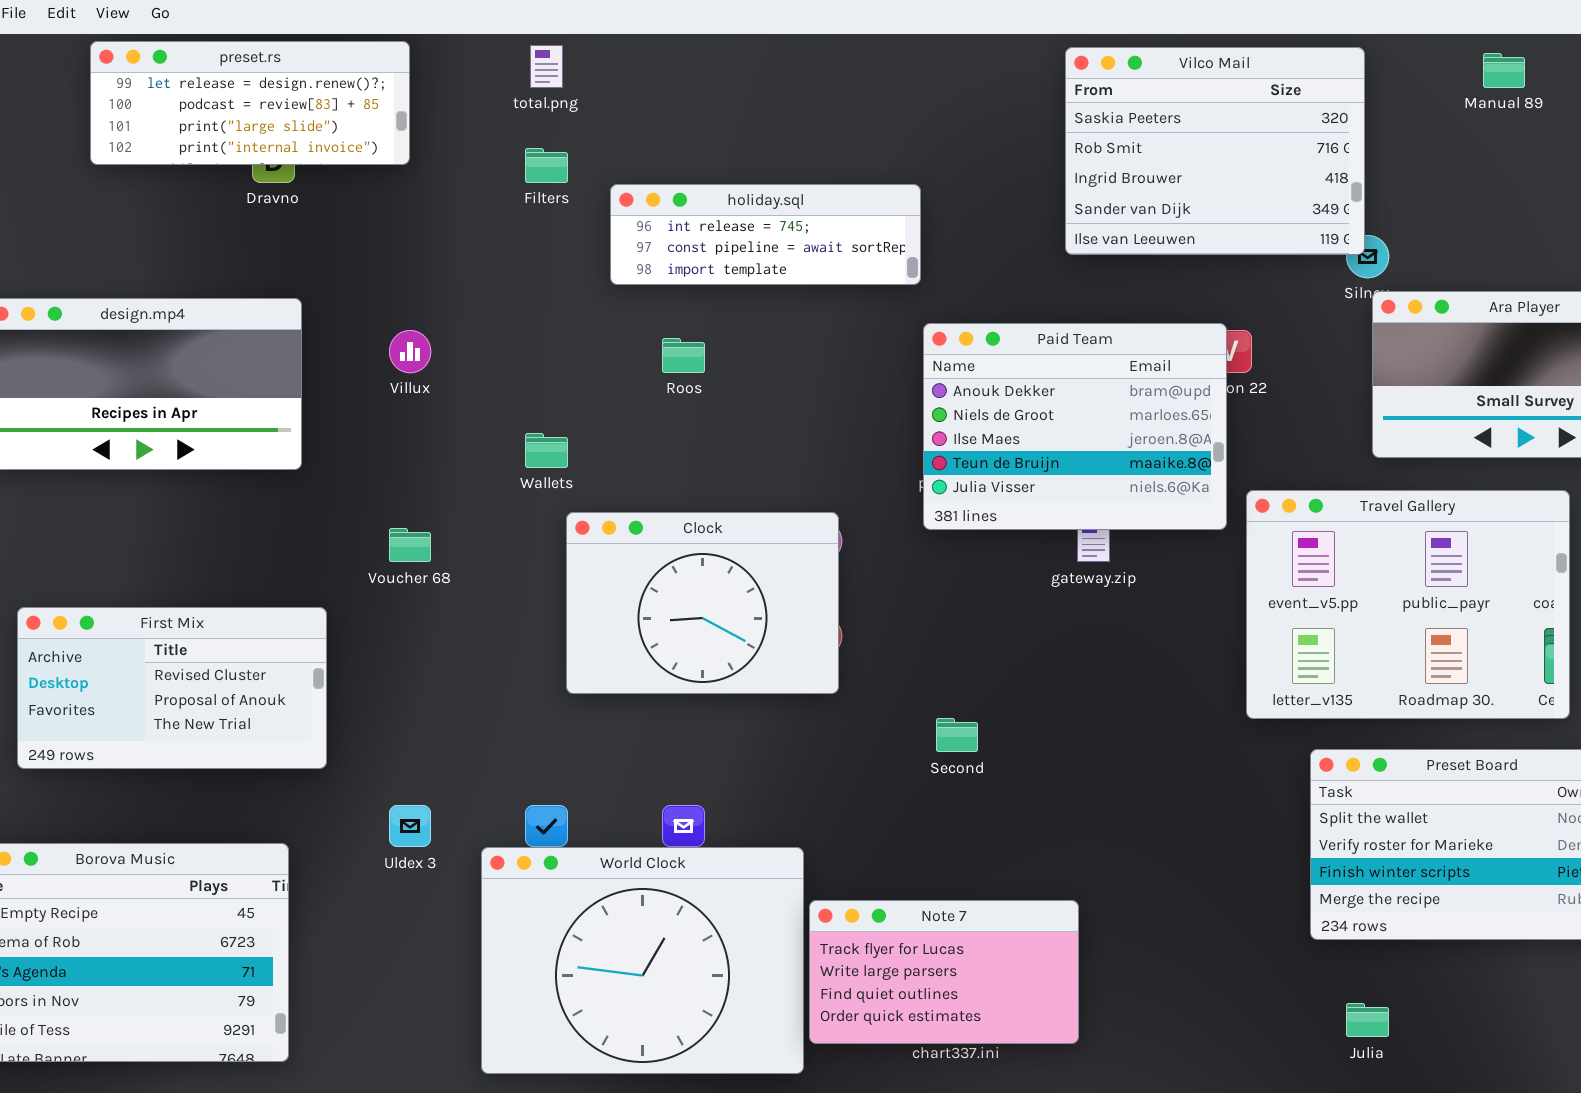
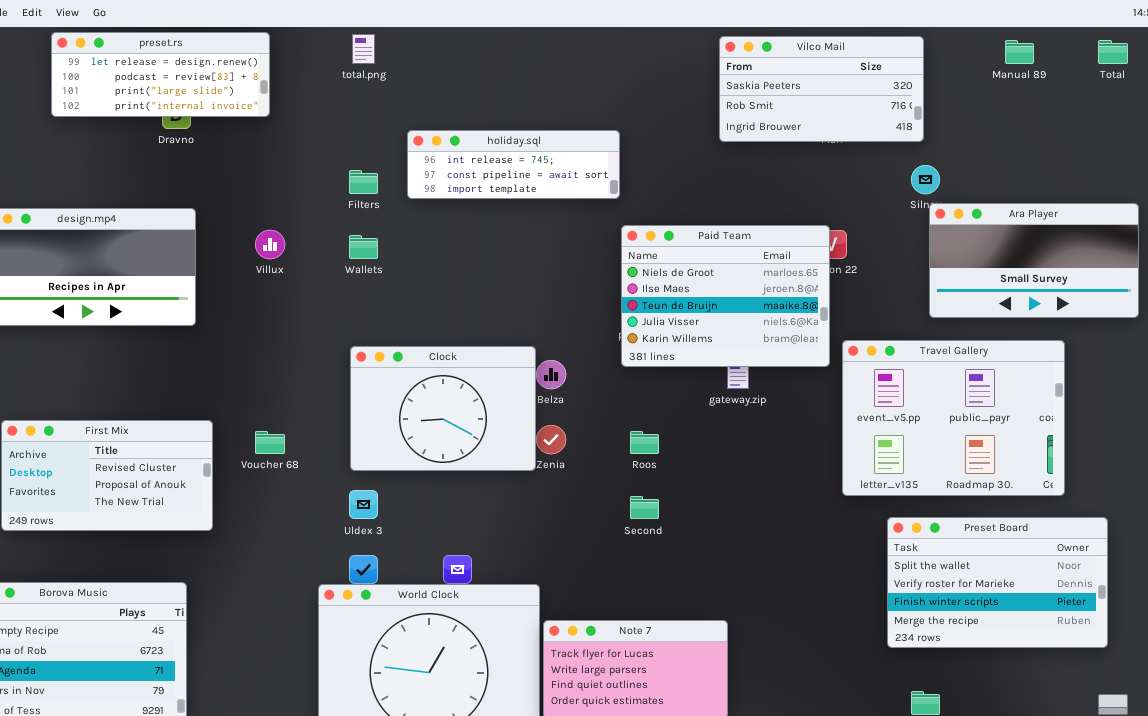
Vilco Mail: [1065,47,1365,255] -> [719,36,924,142], resized
Filters: [525,148,568,183] -> [349,170,378,194], moved
Paid Team: [923,323,1227,530] -> [621,225,830,367], scrolled down 1 row
Roos: [662,338,705,373] -> [630,431,659,454], moved
Wallets: [525,433,568,468] -> [349,235,378,259], moved
Clock: [566,512,839,694] -> [350,346,536,471], moved
Voucher 68: [389,528,431,562] -> [255,431,285,454], moved
Uldex 3: [389,805,431,847] -> [349,490,378,519], moved

